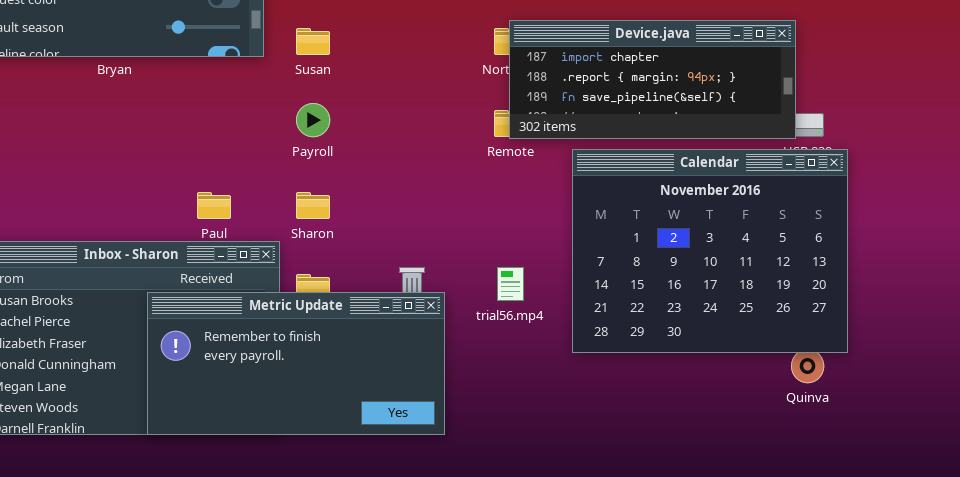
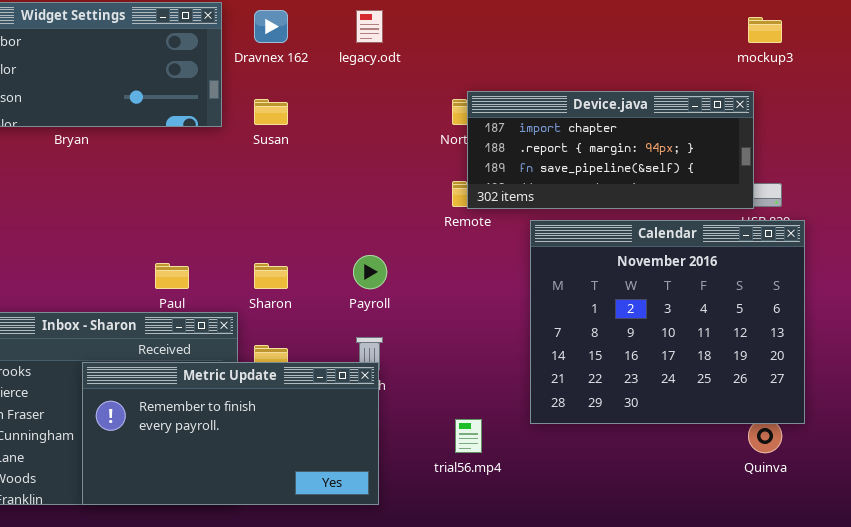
Payroll: [296,103,330,137] -> [353,255,387,289], moved
trial56.mp4: [497,267,524,301] -> [455,419,482,453], moved
Metric Update: [147,292,445,435] -> [82,362,379,505], moved

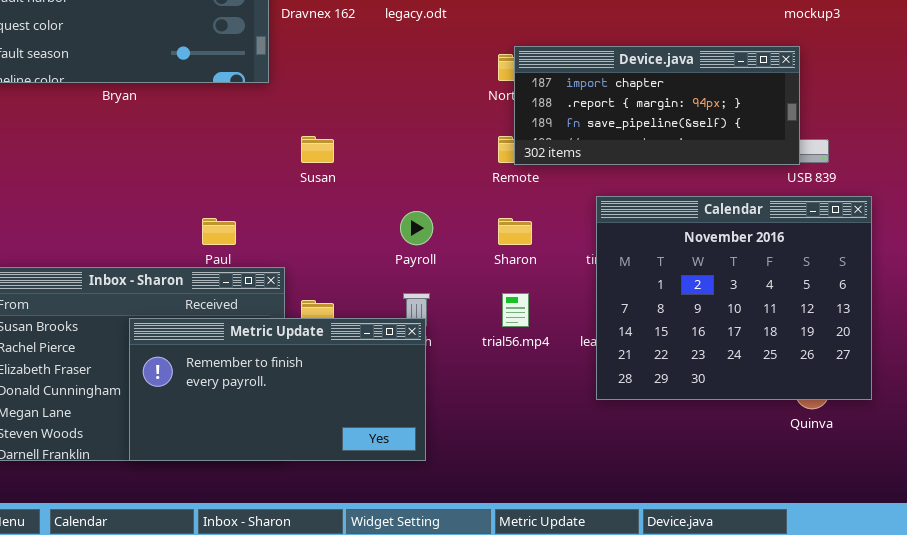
Susan: [254,99,288,125] -> [301,136,334,163], moved
Calendar: [530,220,805,424] -> [596,196,872,400], moved
Sharon: [254,263,288,289] -> [498,218,532,245], moved
trial56.mp4: [455,419,482,453] -> [502,293,529,327], moved

